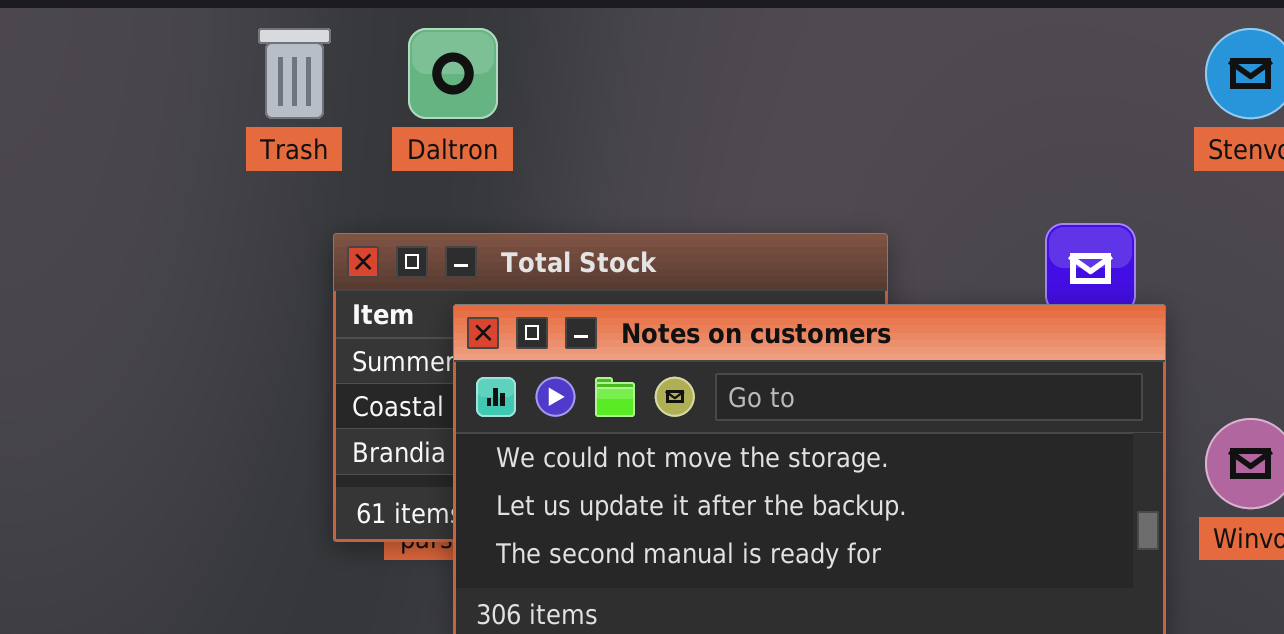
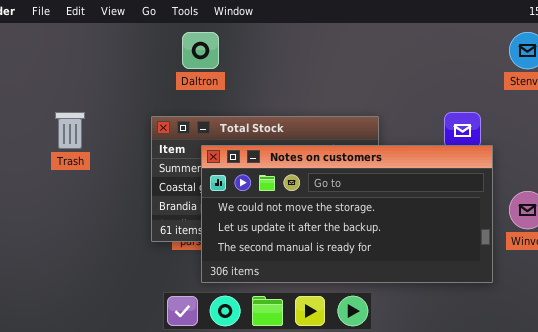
Trash: [258,28,331,119] -> [55,112,85,149], moved

